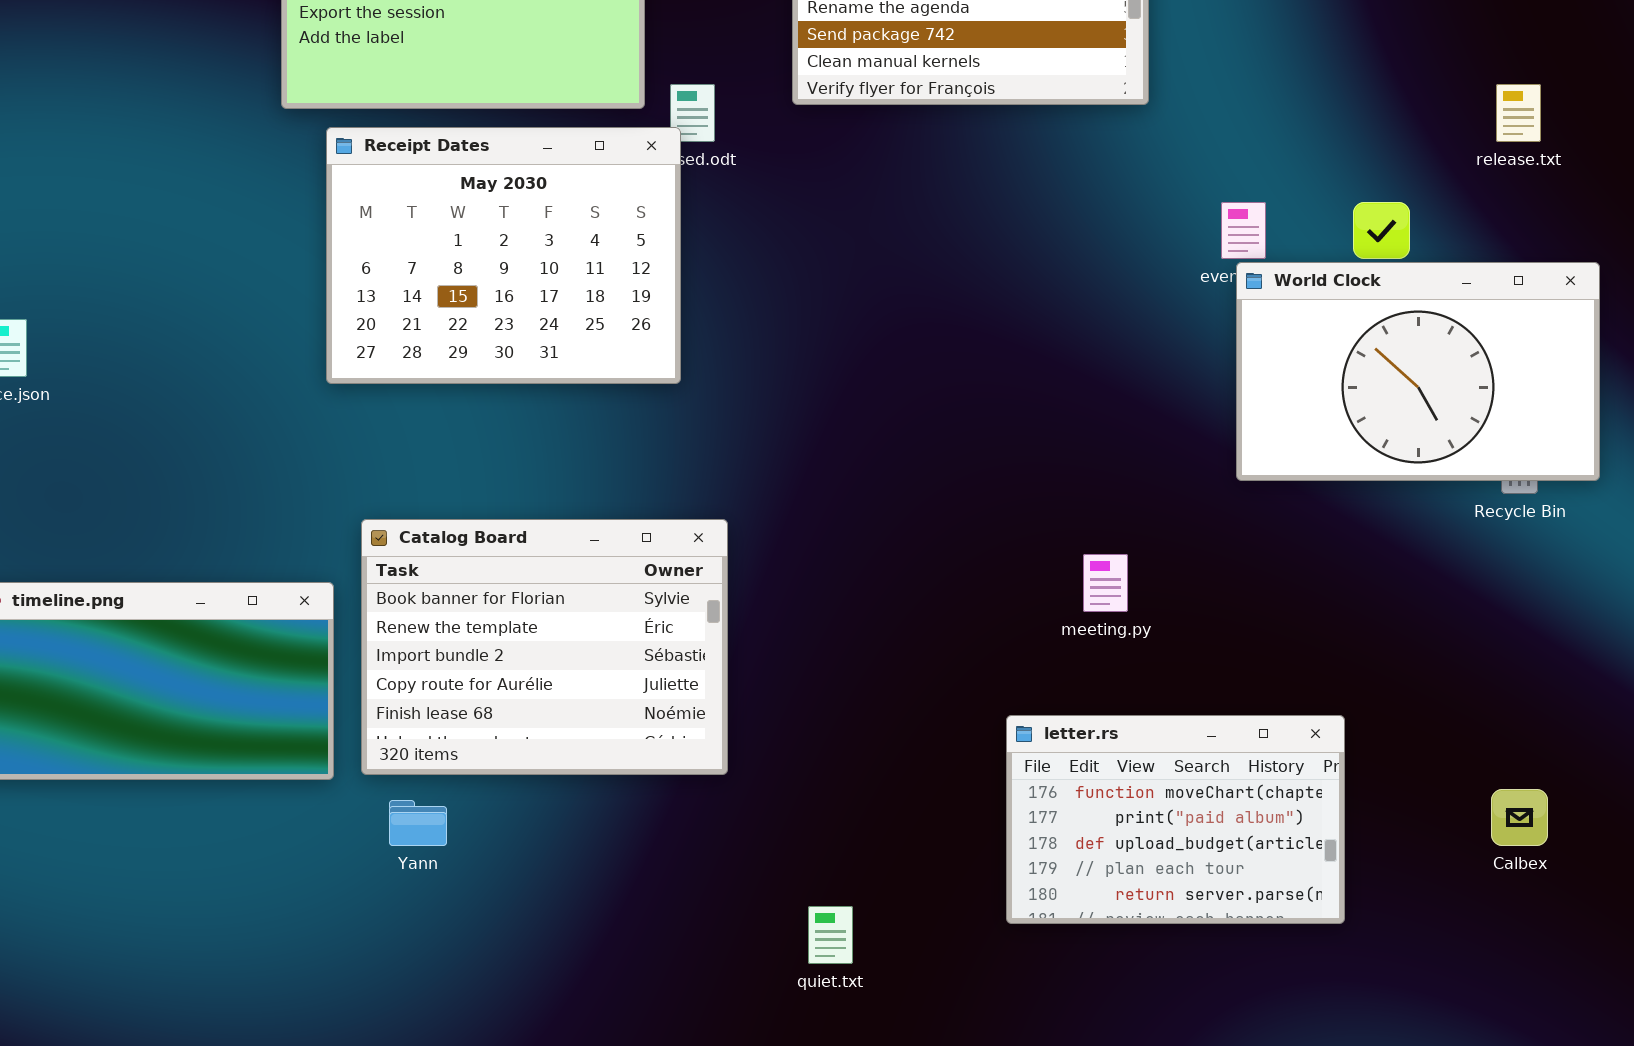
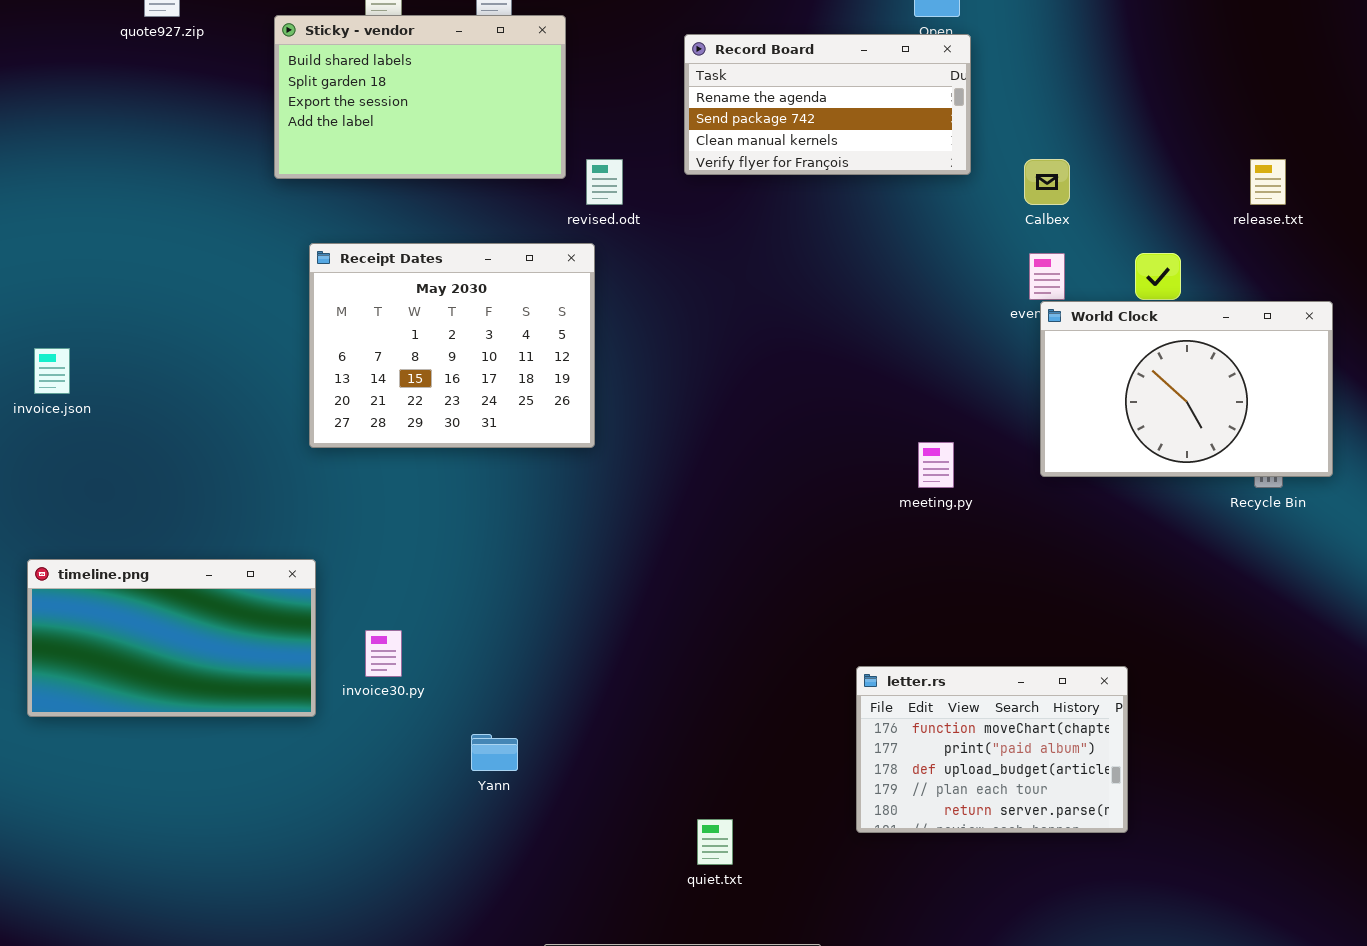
Receipt Dates: [326,127,681,384] -> [309,243,595,448], moved
Catalog Board: [361,519,728,775] -> none, closed
meeting.py: [1083,554,1128,612] -> [918,442,954,488], moved
Calbex: [1491,789,1548,846] -> [1024,159,1070,205], moved
Yann: [389,800,447,846] -> [471,734,518,771], moved

